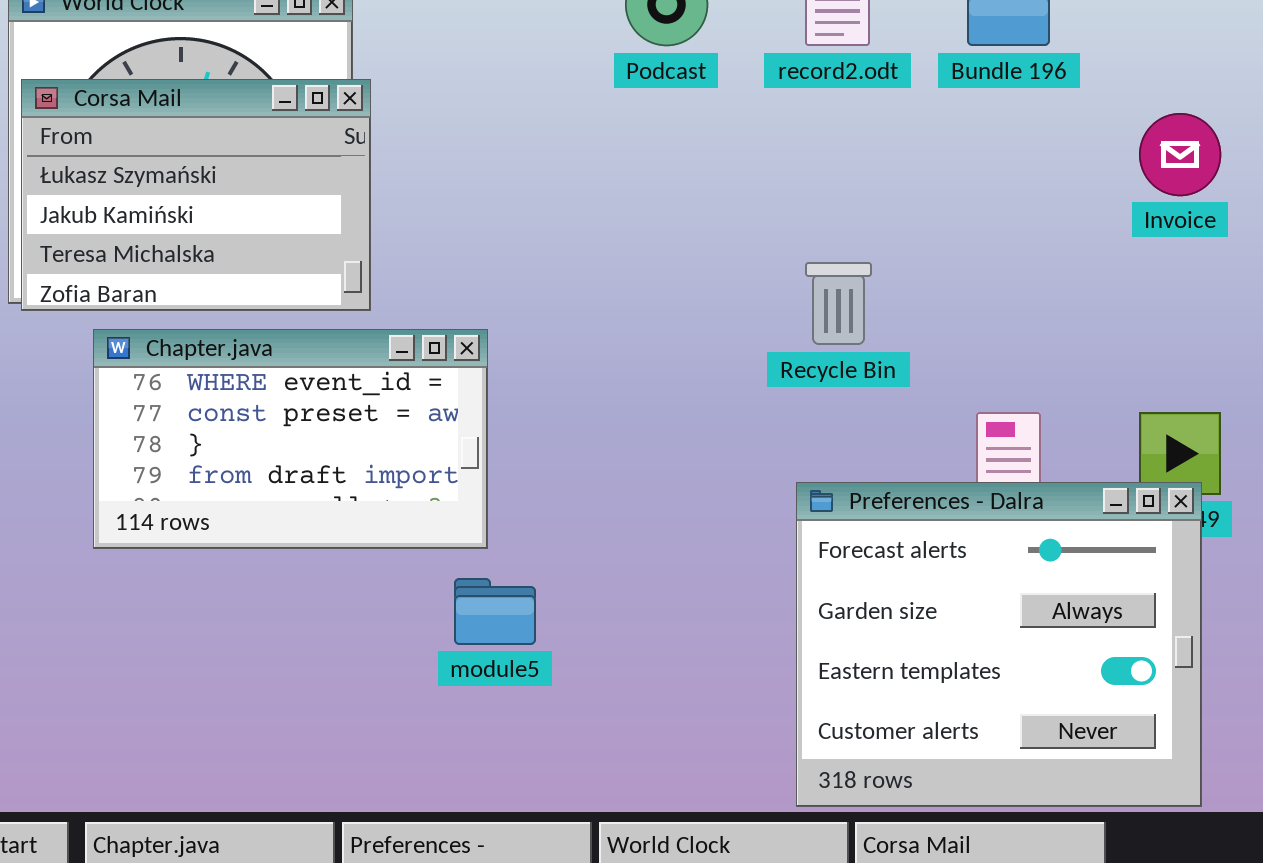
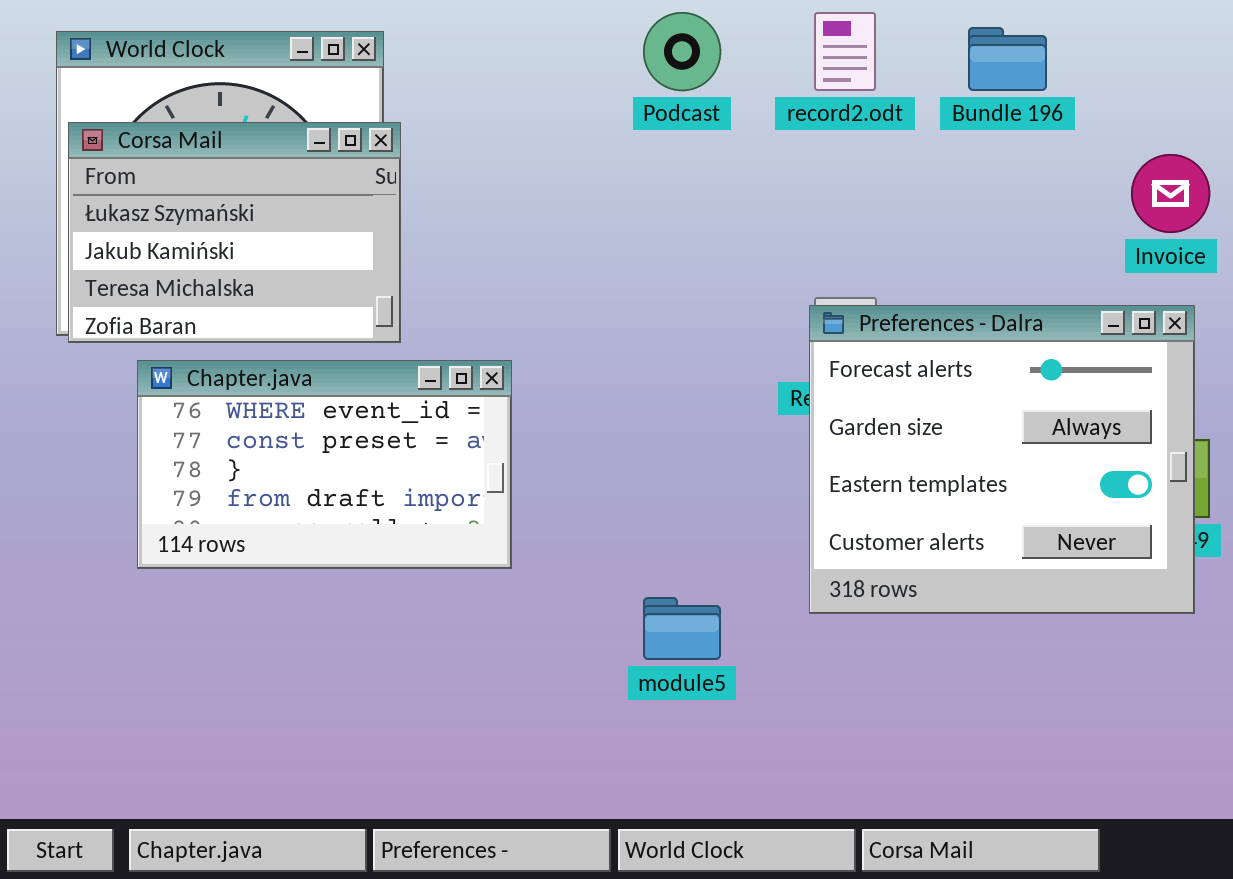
Preferences - Dalra: [796,482,1202,807] -> [809,305,1195,614], moved
module5: [454,578,536,645] -> [643,597,721,660], moved

